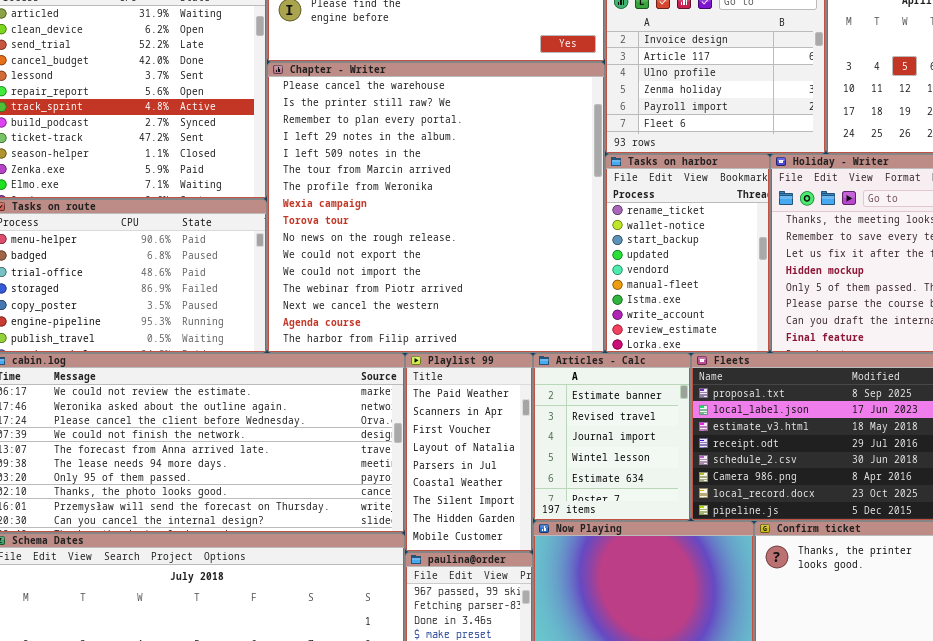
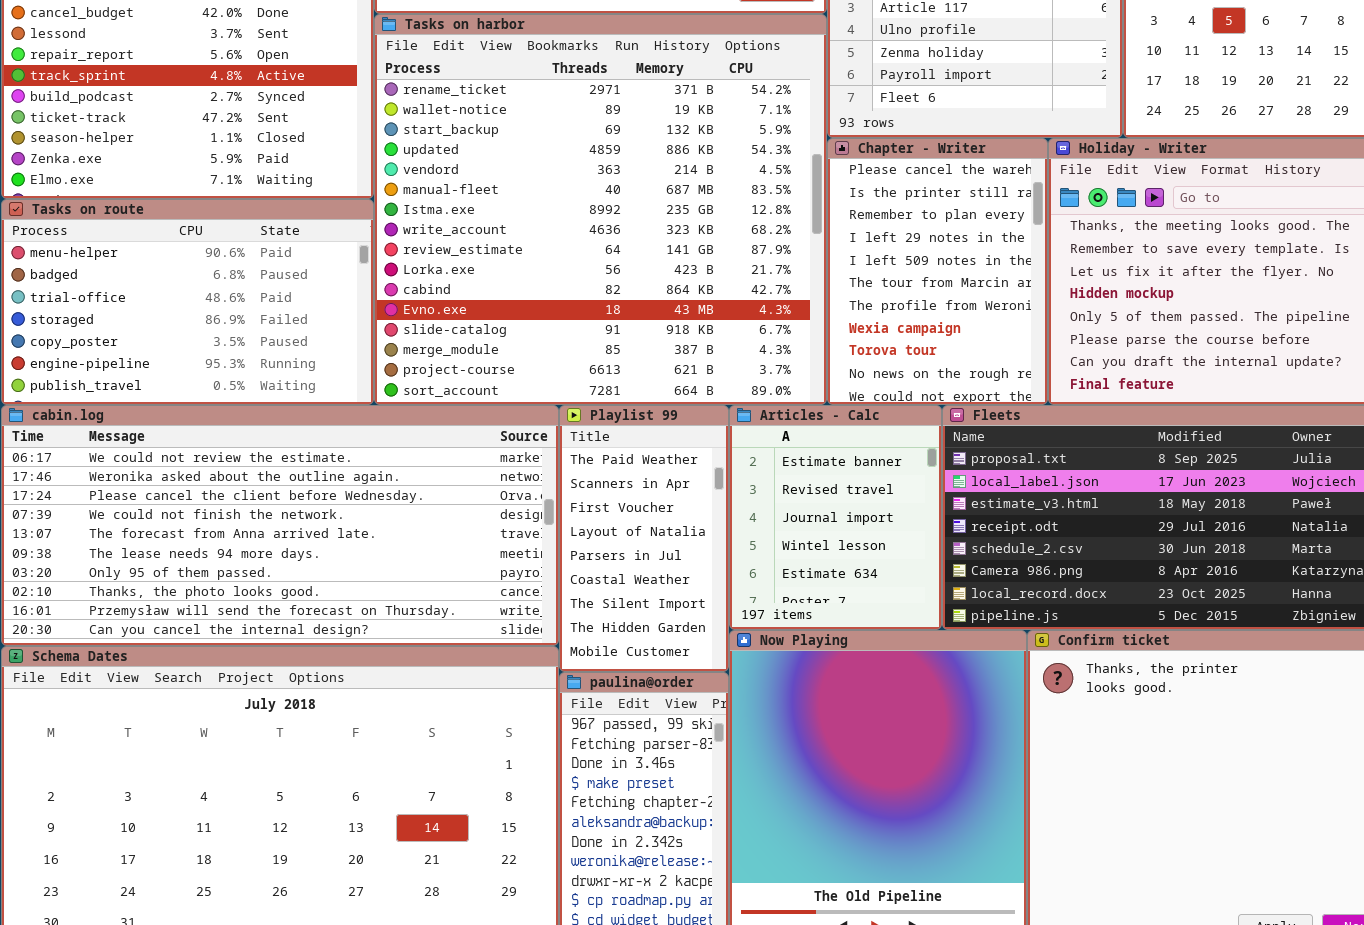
Chapter - Writer: [267,62,605,353] -> [827,138,1048,405], moved, resized
Tasks on harbor: [605,154,770,353] -> [374,14,827,405], moved, resized

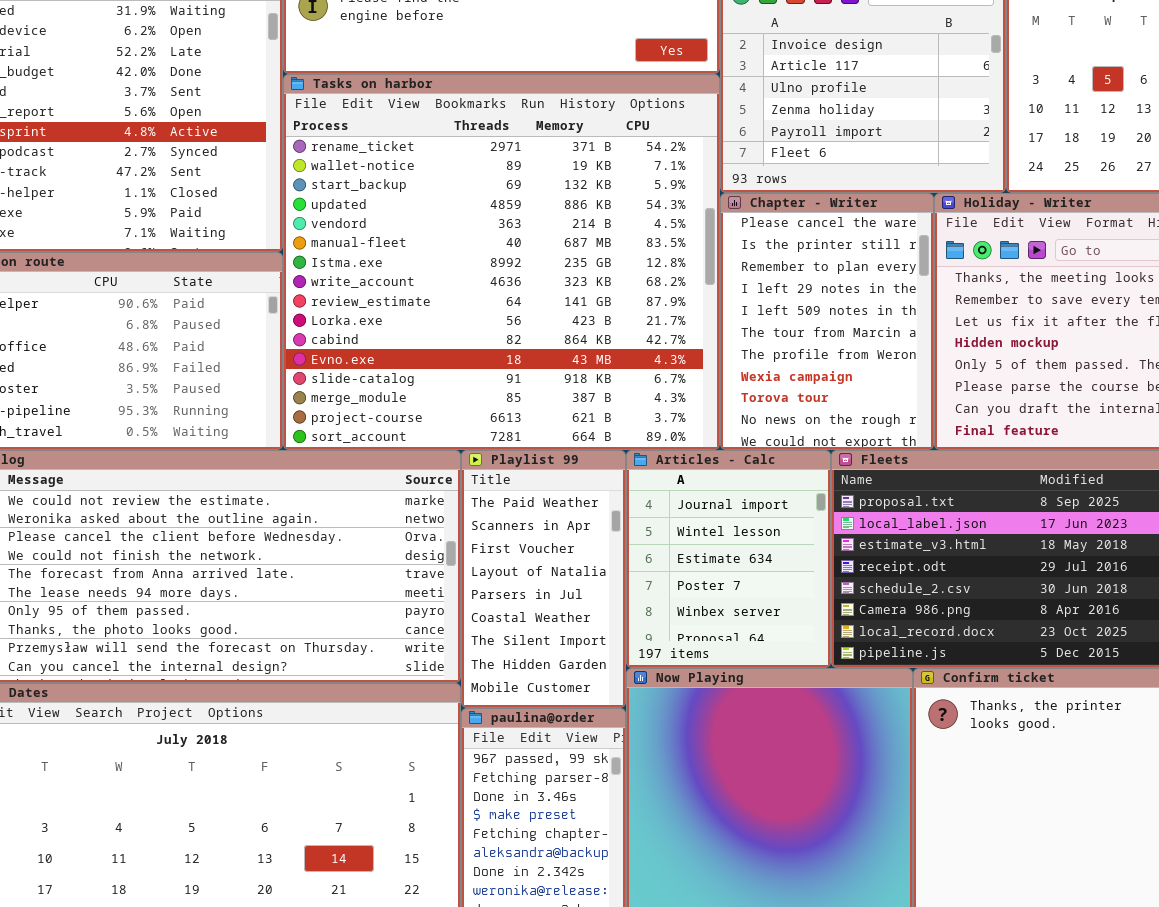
Articles - Calc: [729,405,942,630] -> [626,450,831,668], scrolled down 2 rows

